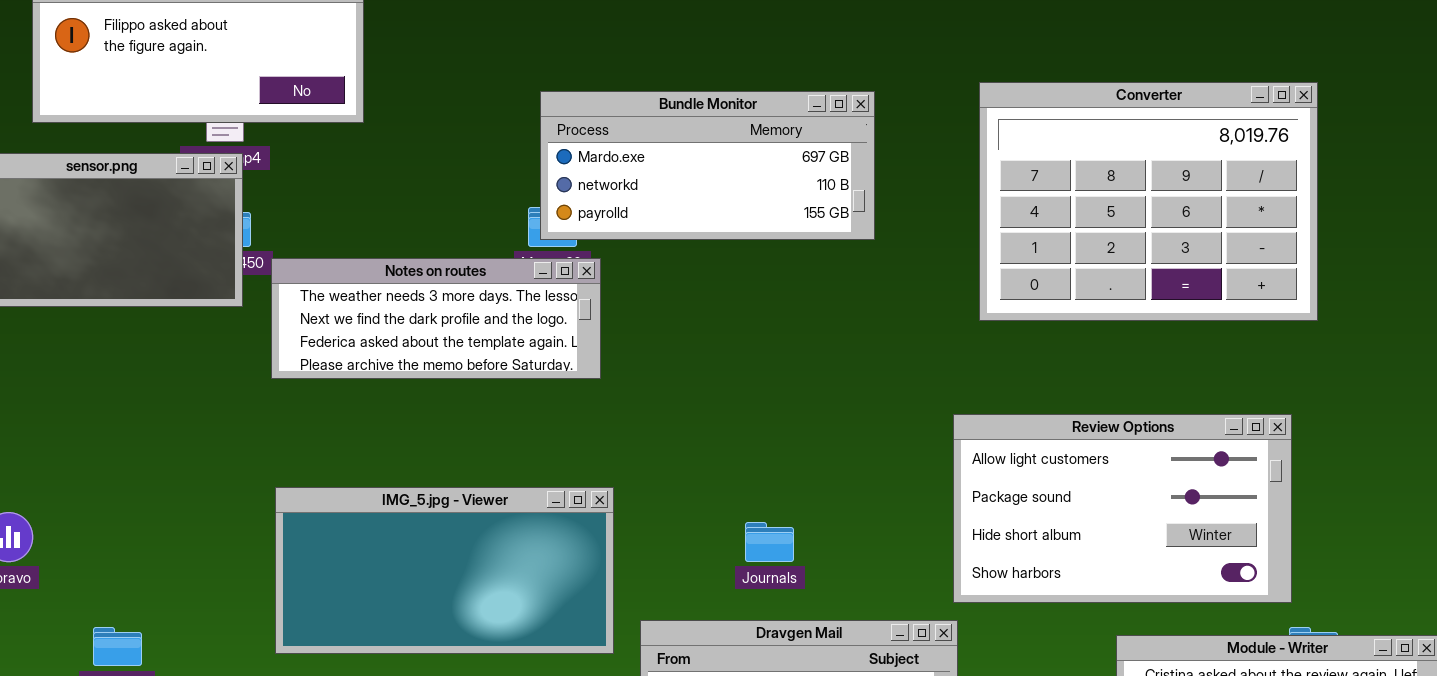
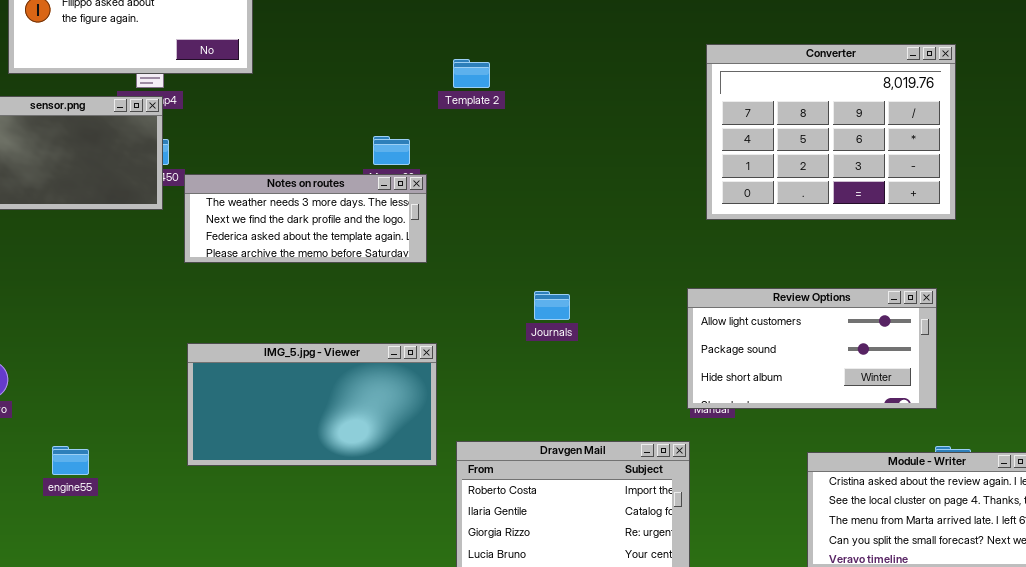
Bundle Monitor: [540,91,875,240] -> none, closed
Review Options: [953,414,1292,603] -> [687,288,937,409], resized
Journals: [745,522,794,562] -> [534,291,570,320], moved

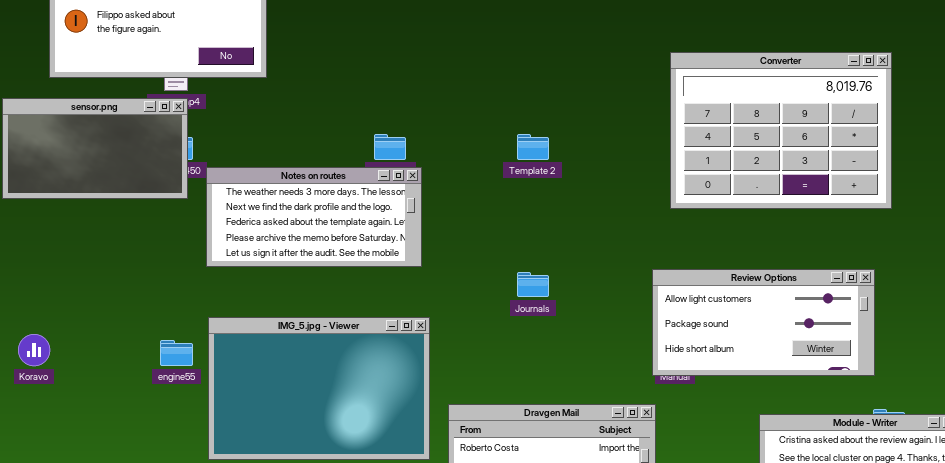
Template 2: [453,59,490,88] -> [517,134,549,160], moved
Notes on routes: [184,174,427,263] -> [206,167,422,267], resized
IMG_5.jpg - Viewer: [187,343,437,466] -> [208,317,430,460], resized
engine55: [52,446,89,475] -> [160,340,193,366], moved

